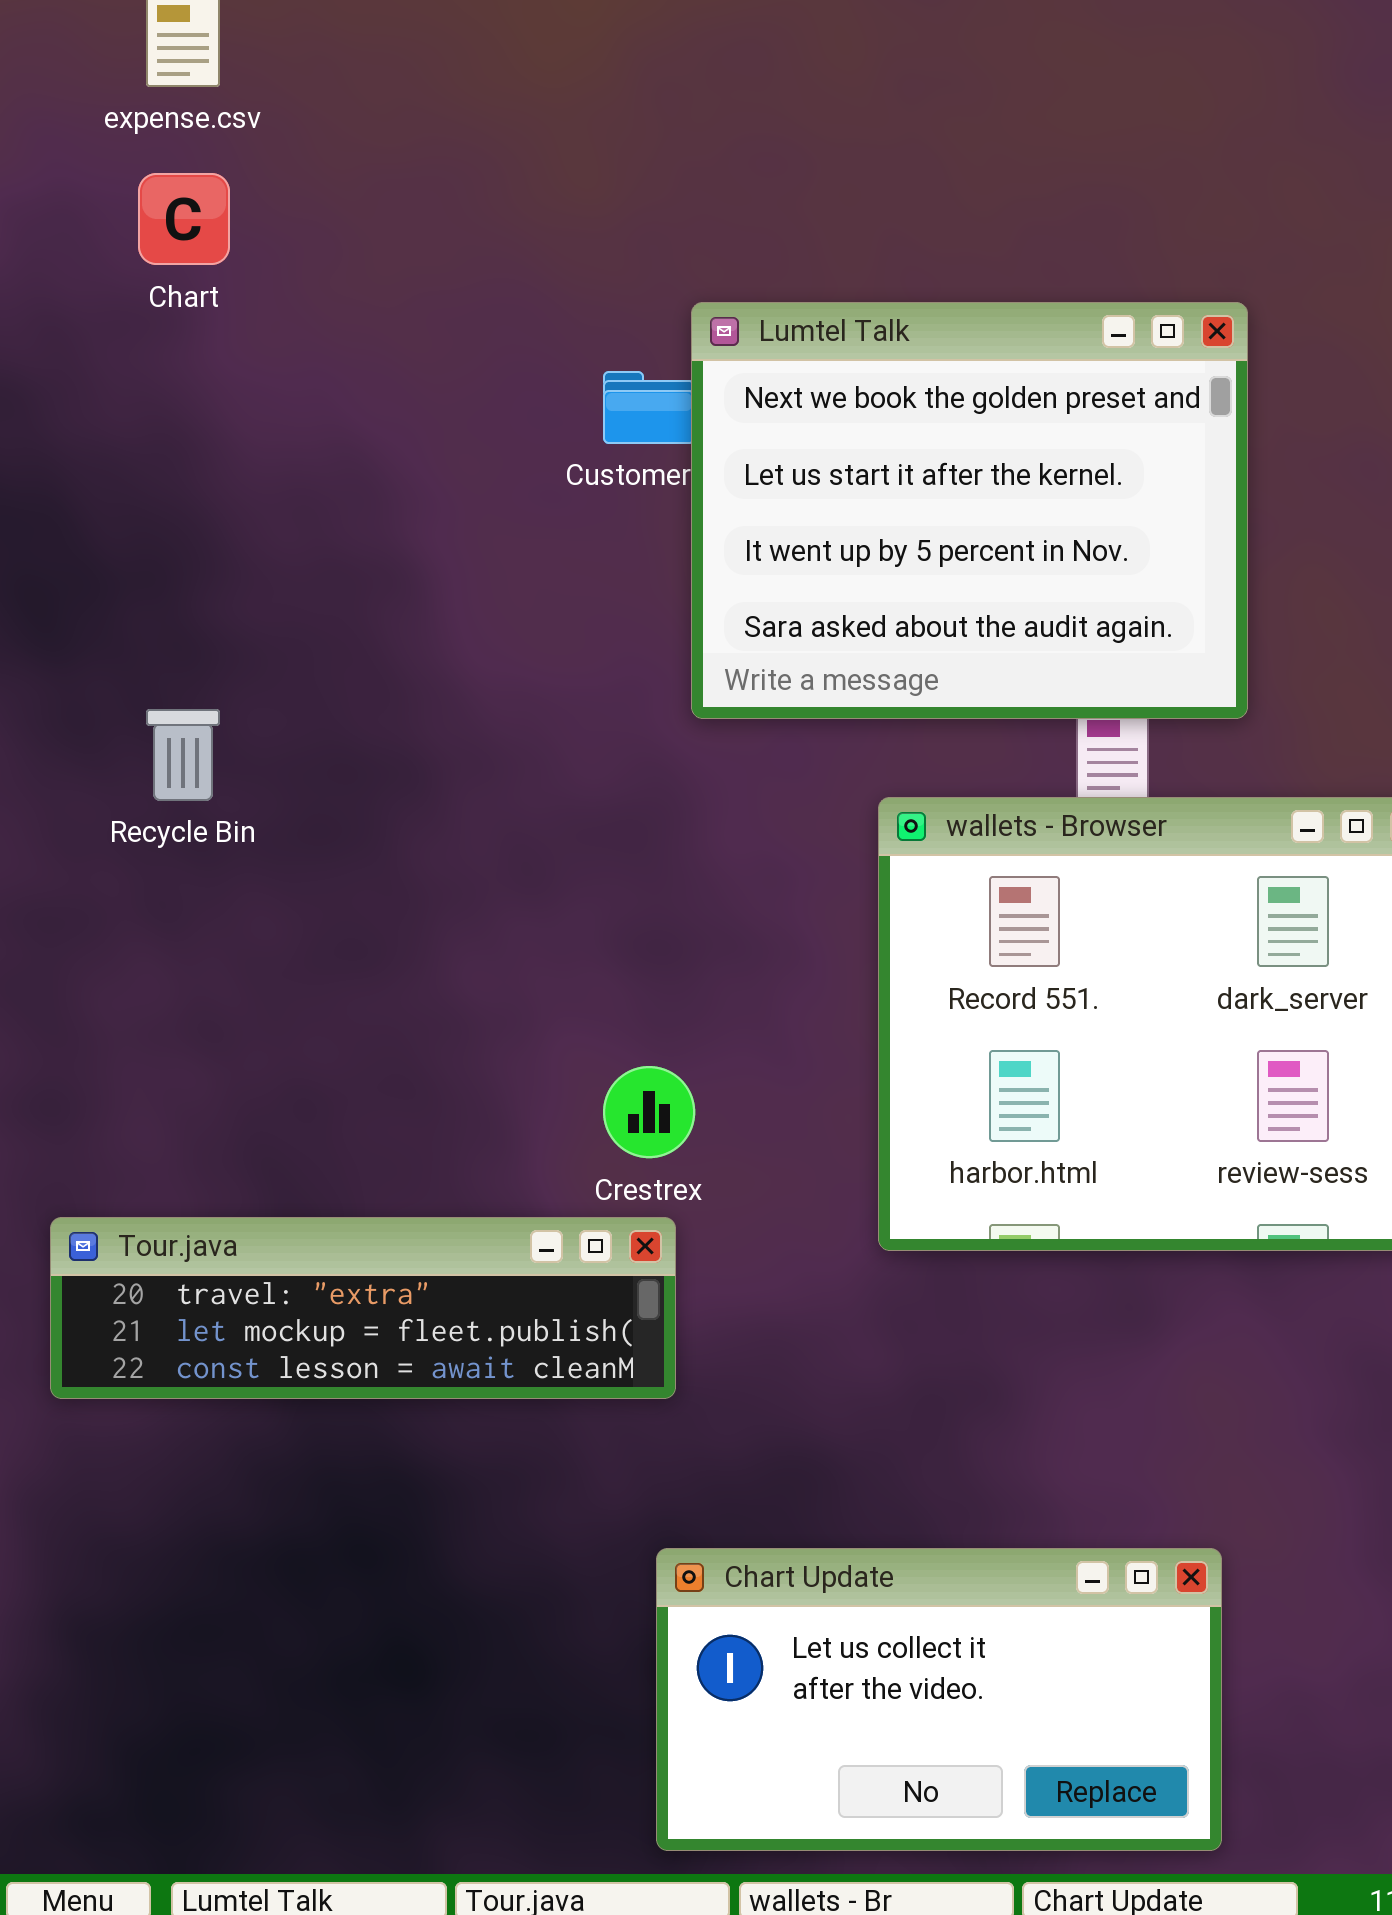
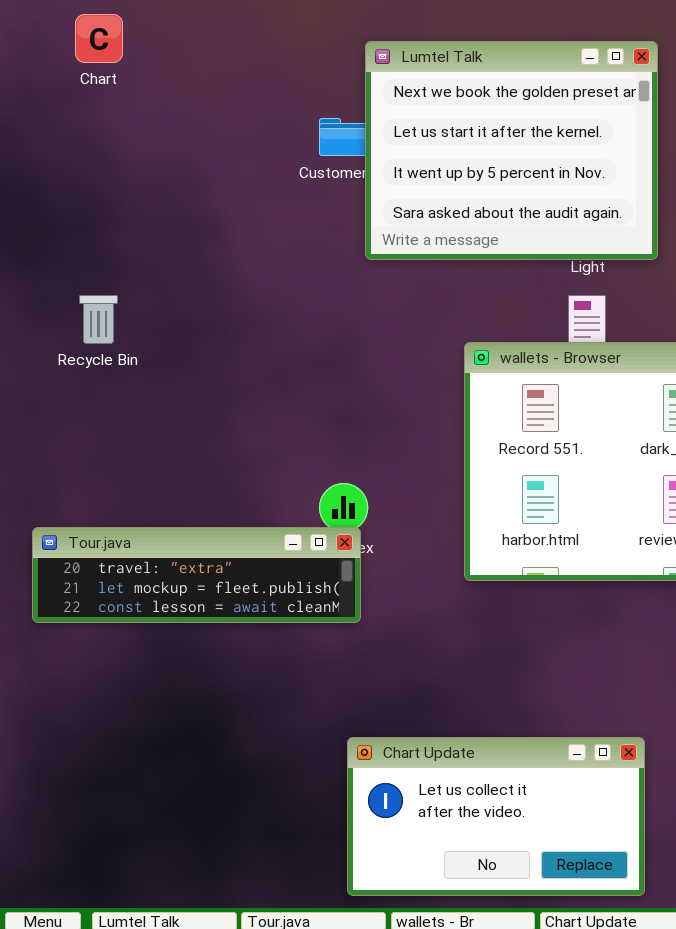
Lumtel Talk: [691,302,1248,719] -> [365,41,658,260], moved
Tour.java: [50,1217,676,1399] -> [32,527,361,623], moved

